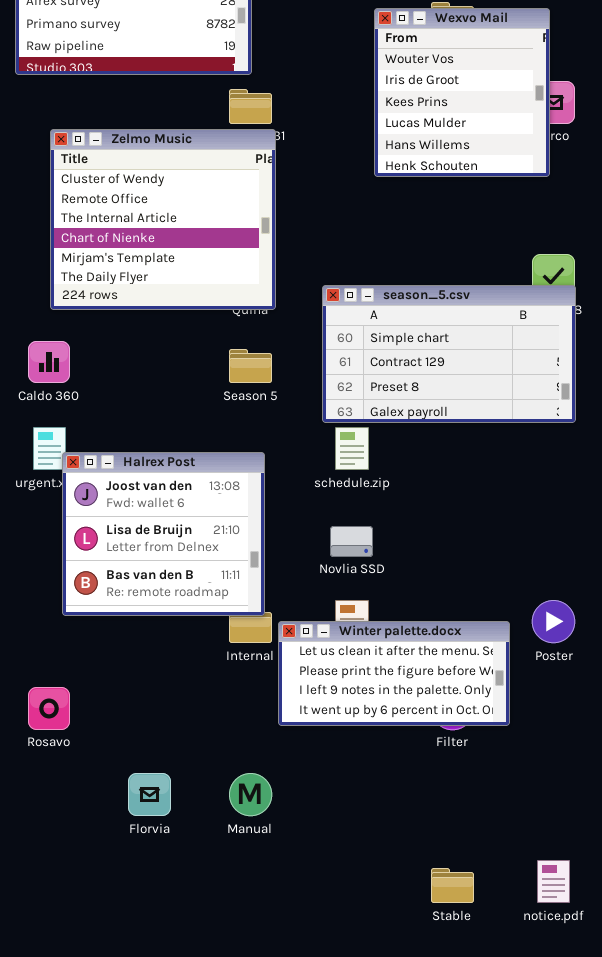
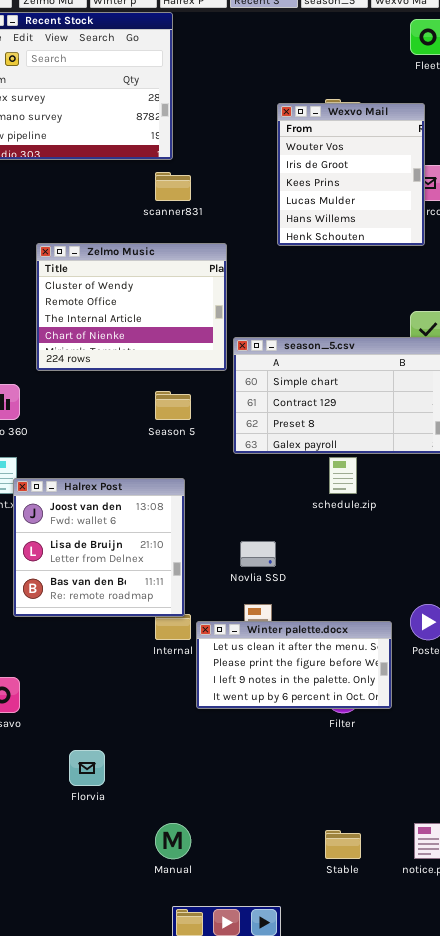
Zelmo Music: [50,129,276,310] -> [36,243,227,371], moved, resized
schedule.zip: [335,427,369,470] -> [329,457,357,494], moved
Manual: [229,773,272,816] -> [155,823,191,859], moved

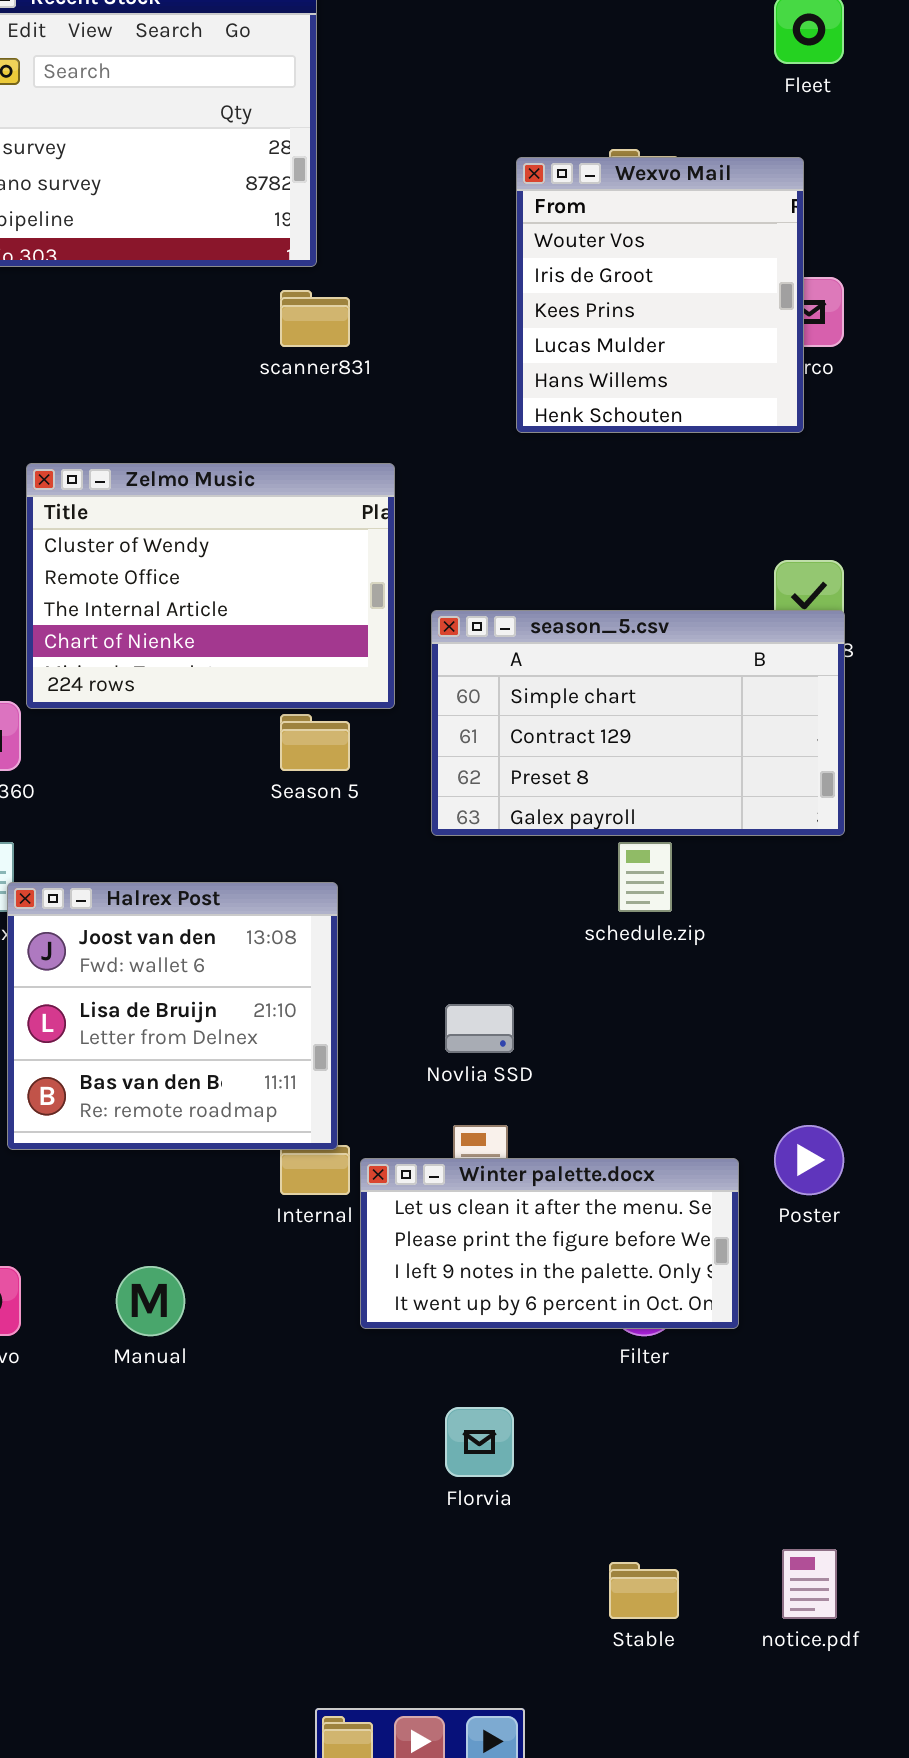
Zelmo Music: [36,243,227,371] -> [26,463,395,709], moved
Florvia: [69,750,105,786] -> [445,1407,514,1477], moved
Manual: [155,823,191,859] -> [116,1266,185,1336], moved

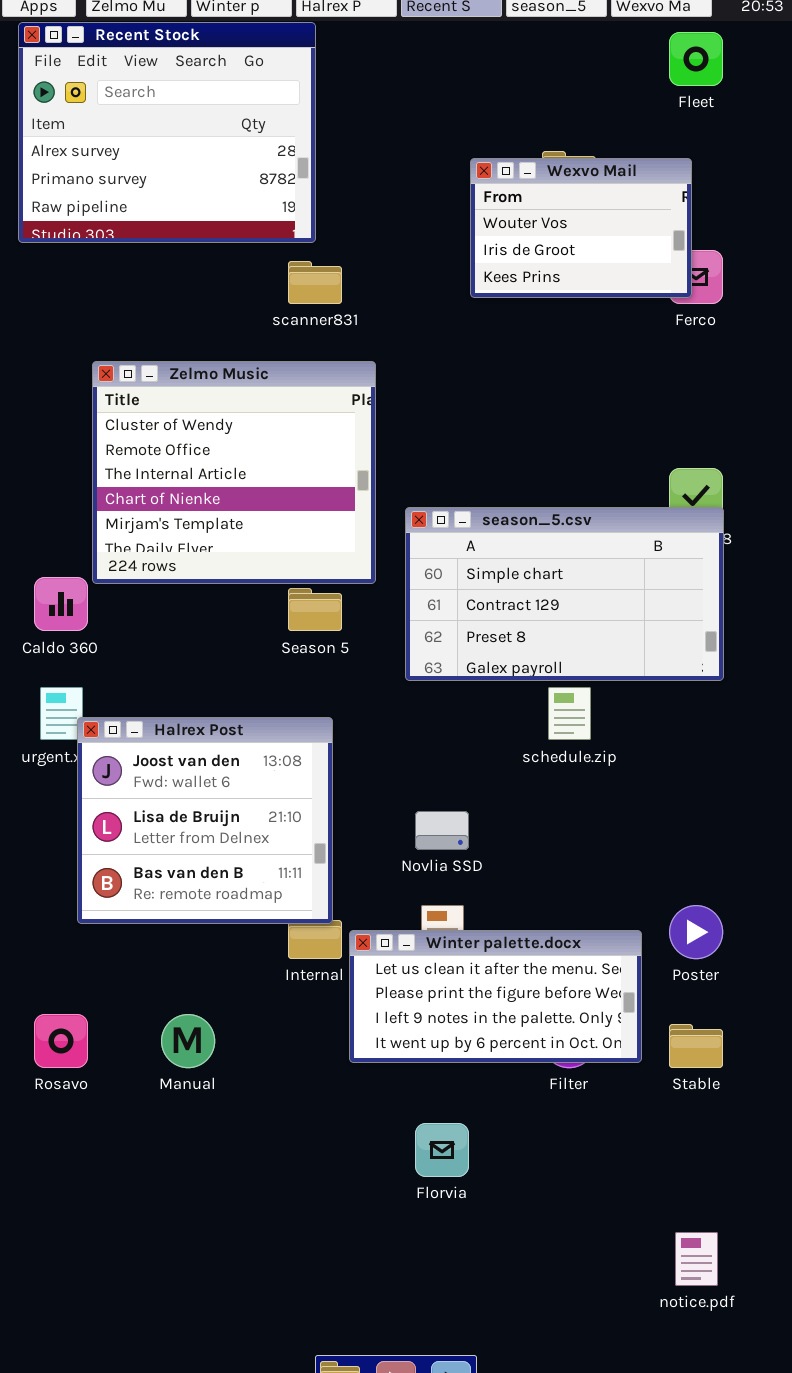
Wexvo Mail: [516,157,804,433] -> [470,158,692,298], resized
Zelmo Music: [26,463,395,709] -> [92,361,376,584], resized
Stable: [609,1562,679,1619] -> [669,1024,723,1068], moved

